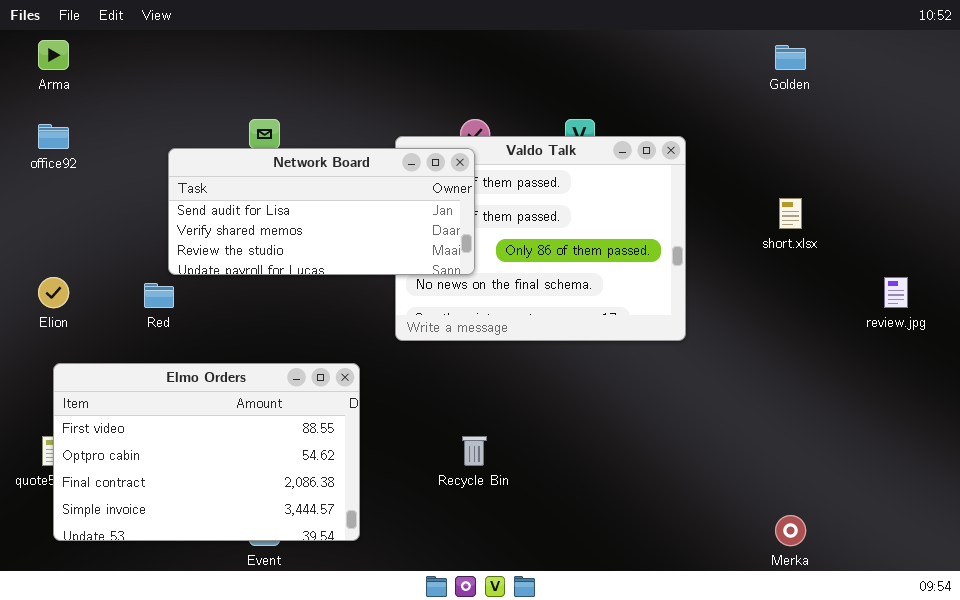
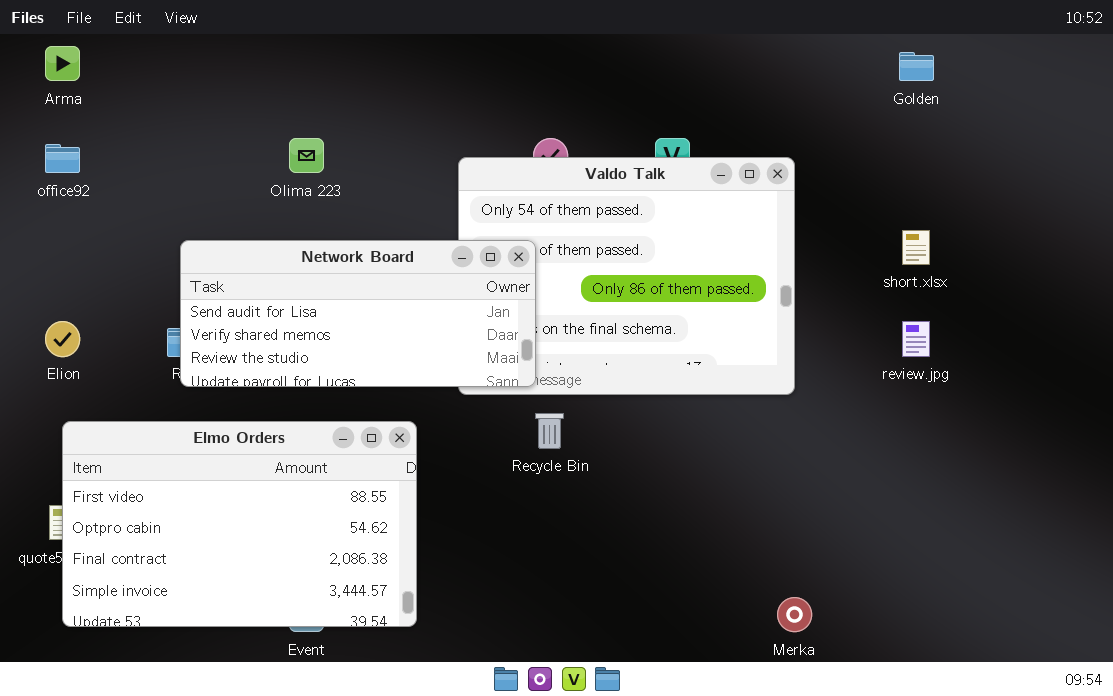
Network Board: [168,148,475,275] -> [180,240,536,387], moved
review.jpg: [884,277,908,308] -> [902,321,930,357], moved
Recycle Bin: [462,436,487,466] -> [535,413,564,449], moved
Merka: [775,515,806,546] -> [777,597,812,632], moved

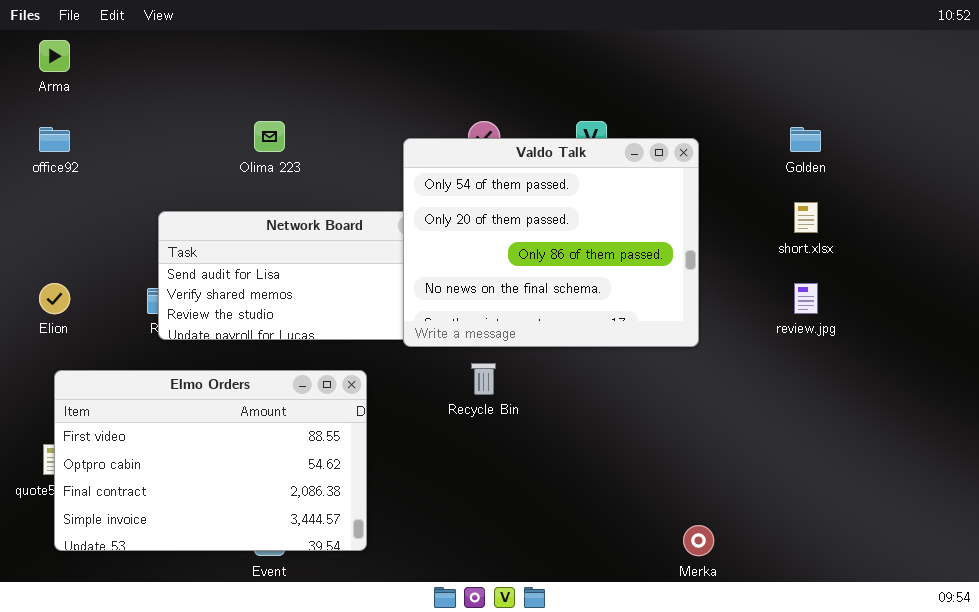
Golden: [899,52,934,81] -> [790,127,821,152], moved
Valdo Talk: [458,157,795,395] -> [403,138,699,347], raised

